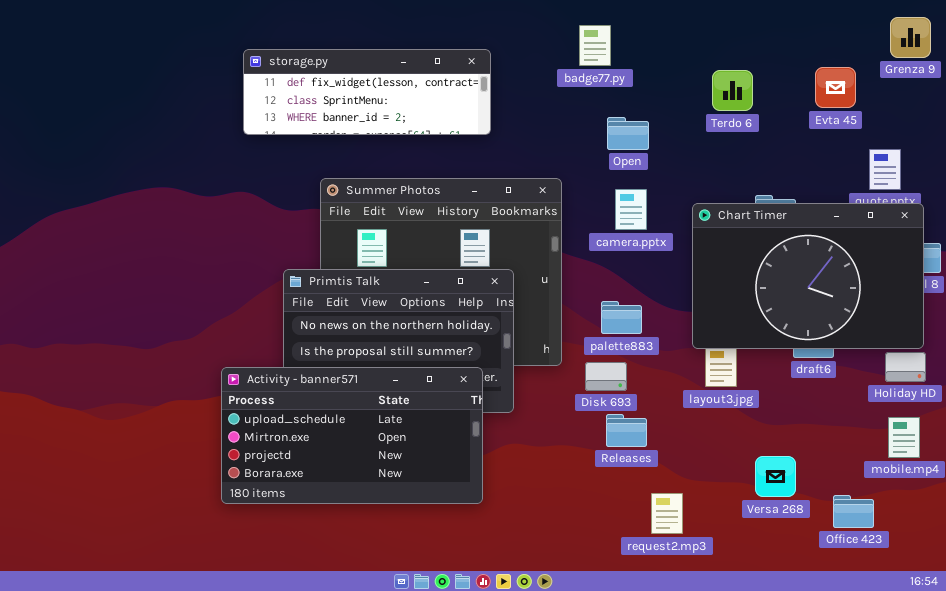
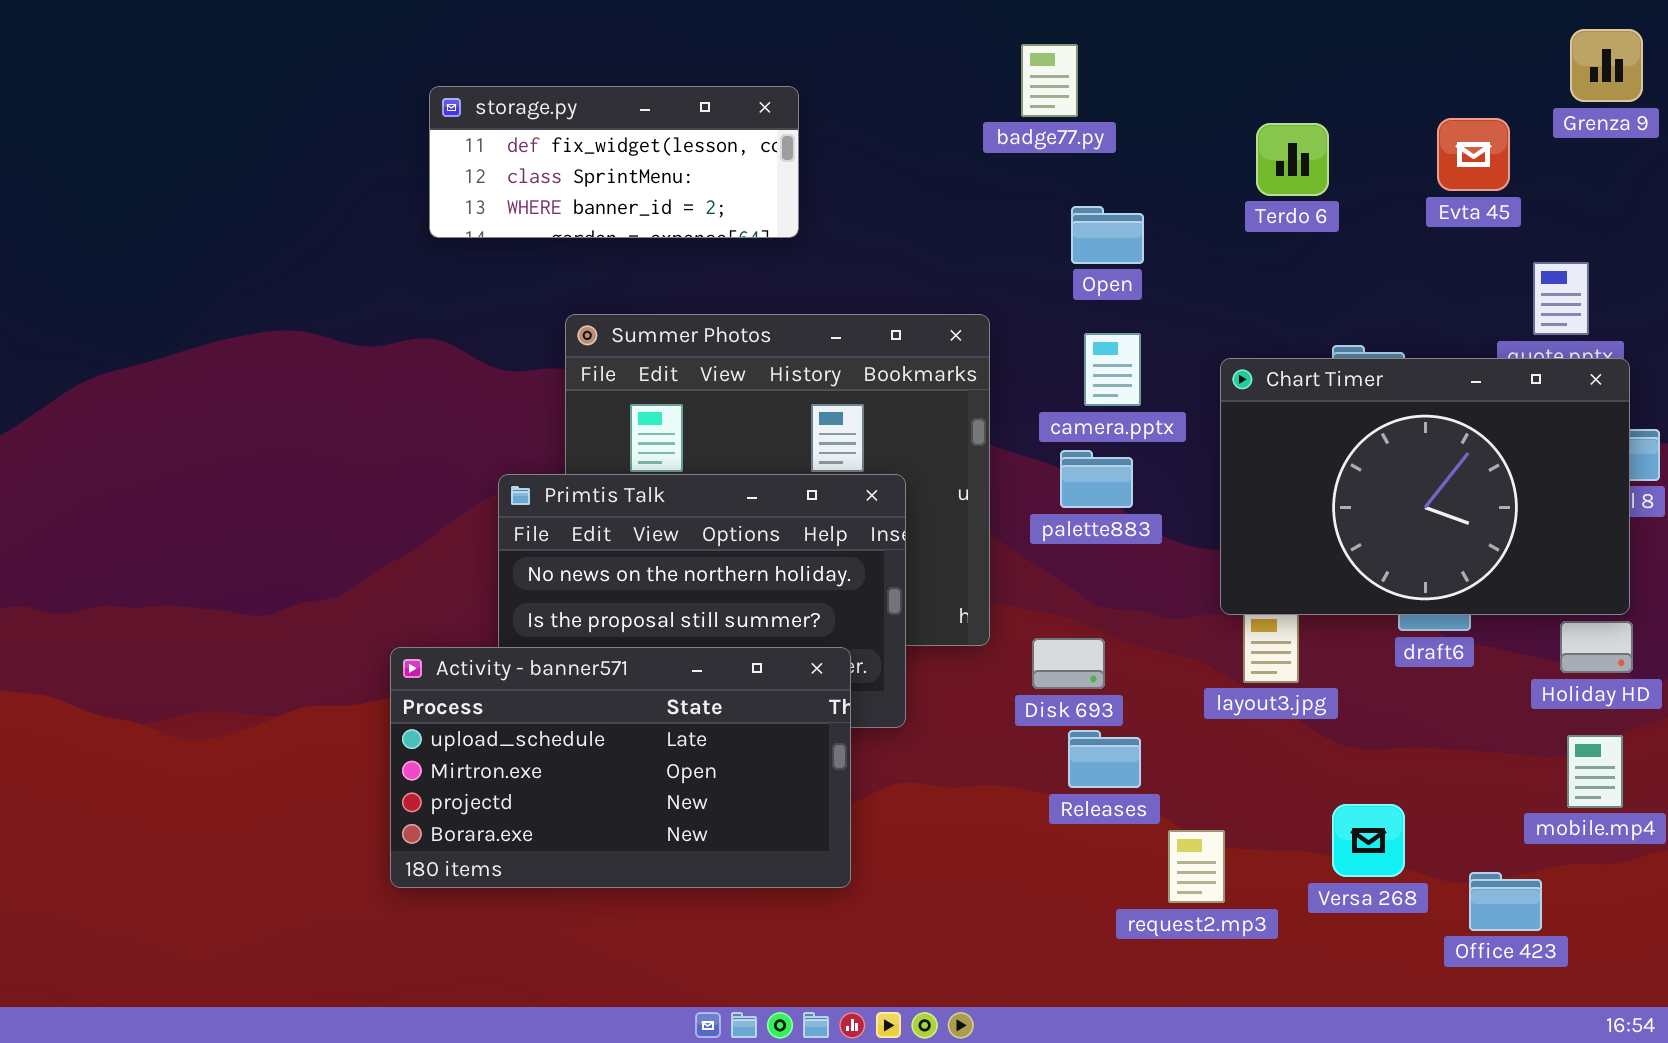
storage.py: [243,49,491,135] -> [429,86,799,238], resized
palette883: [601,301,642,334] -> [1060,450,1133,508], moved
request2.mp3: [651,493,683,534] -> [1168,830,1225,903], moved

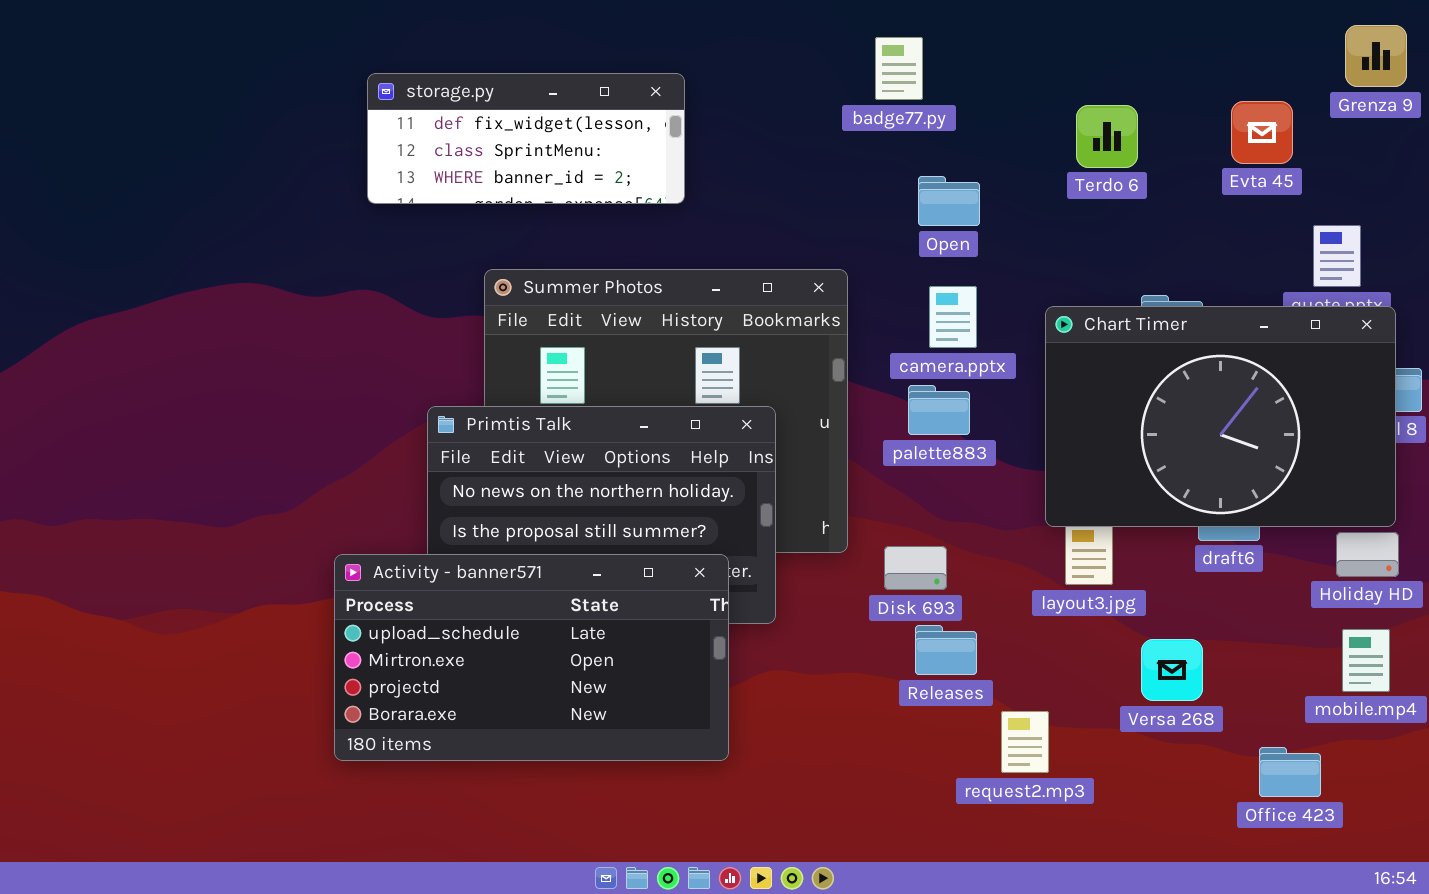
Versa 268: [1332,804,1405,877] -> [1141,639,1203,701], moved

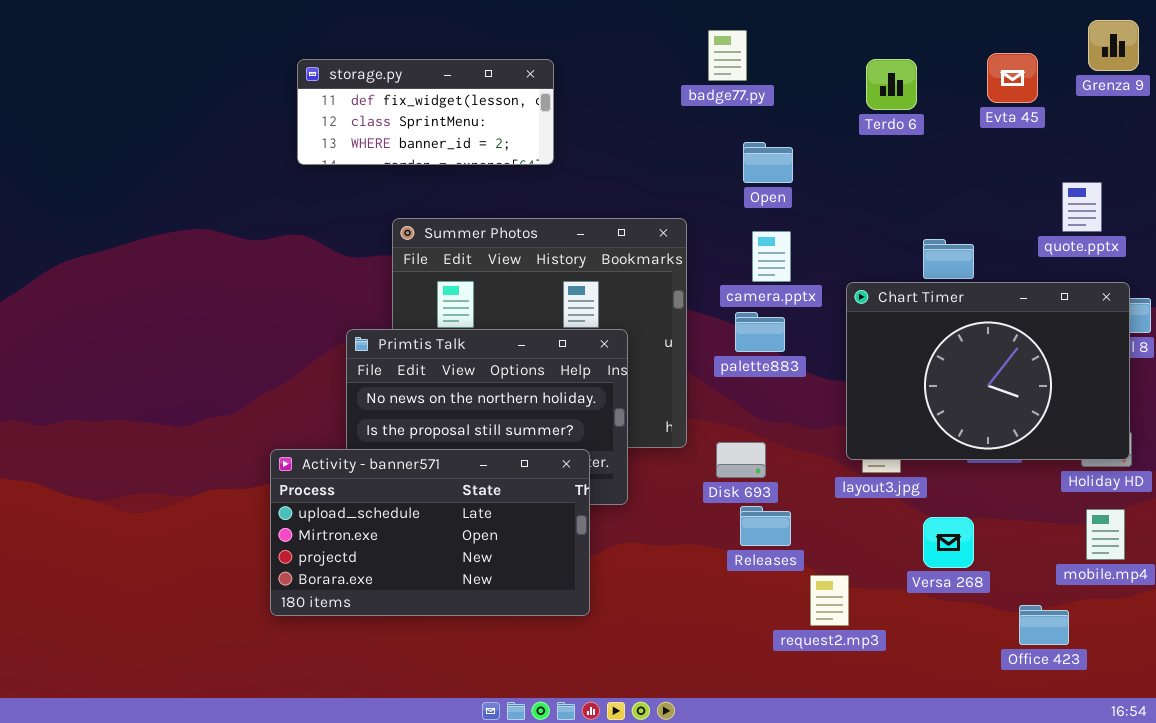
Evta 45: [1231,101,1293,164] -> [987,53,1038,103], moved
Terdo 6: [1076,105,1138,168] -> [866,59,917,110], moved
Chart Timer: [1045,306,1396,527] -> [846,282,1130,460], moved

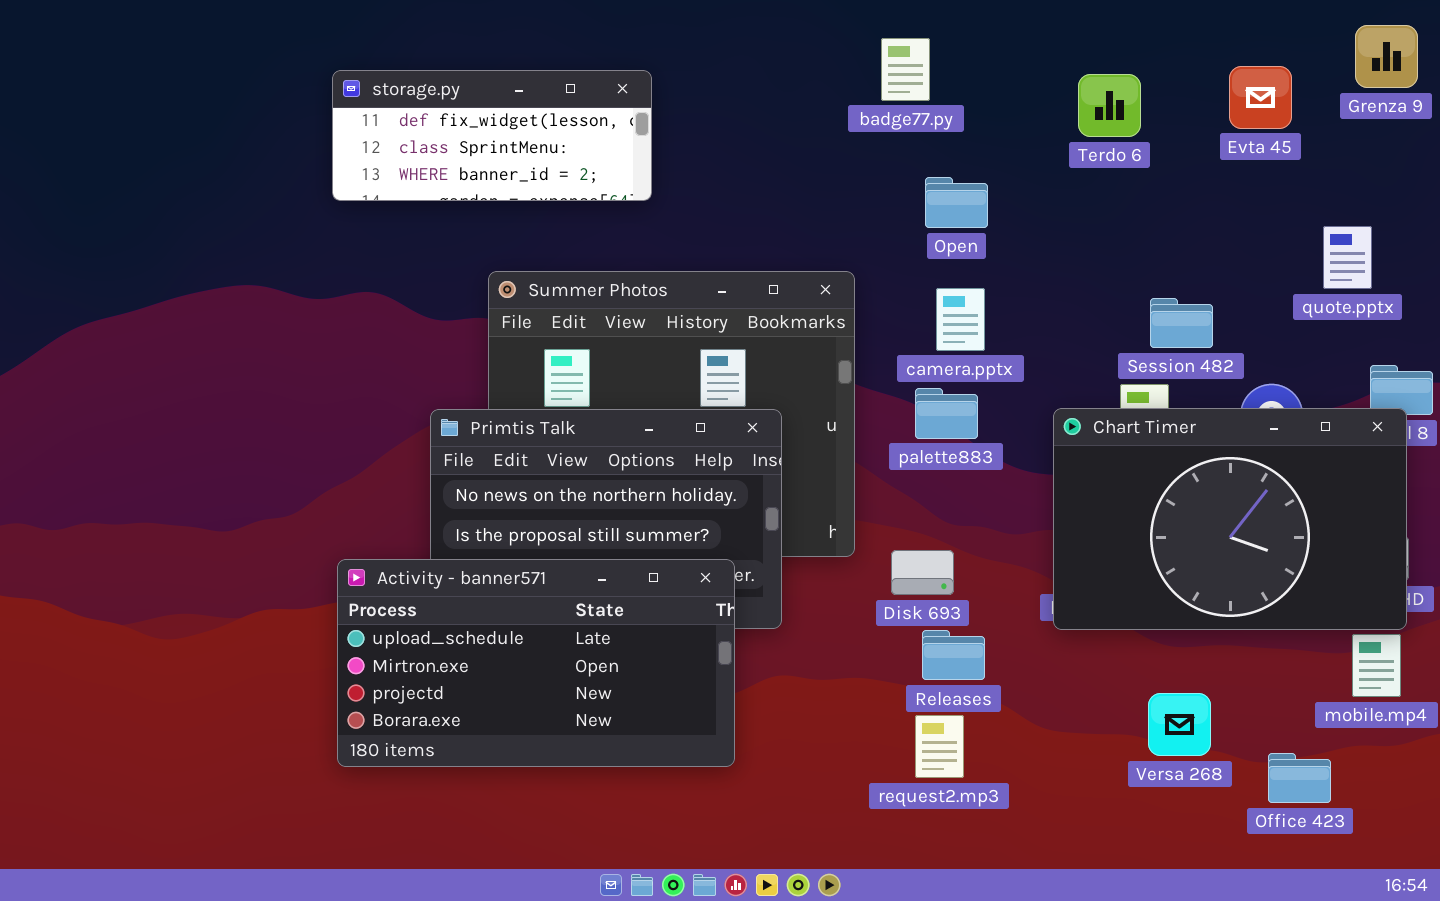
storage.py: [297,59,554,165] -> [332,70,652,201], moved
Chart Timer: [846,282,1130,460] -> [1053,408,1407,630], moved
Versa 268: [923,517,974,568] -> [1148,693,1211,756], moved
request2.mp3: [810,575,849,626] -> [915,715,964,778], moved

